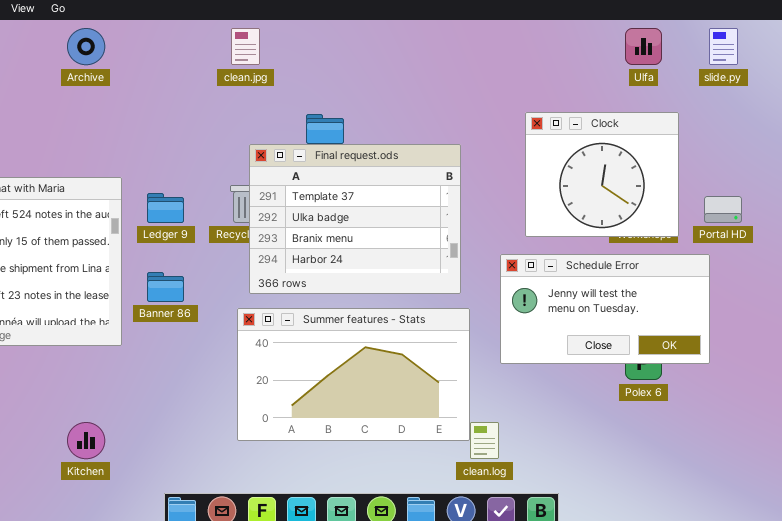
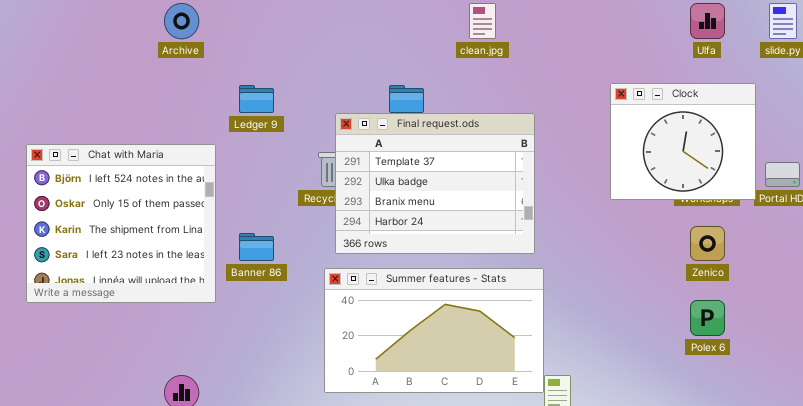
clean.jpg: [231,28,260,65] -> [469,3,496,39], moved
Clock: [525,112,679,237] -> [610,83,756,200], moved
Ledger 9: [147,193,184,223] -> [239,85,274,113], moved
Schedule Error: [500,254,710,364] -> none, closed

